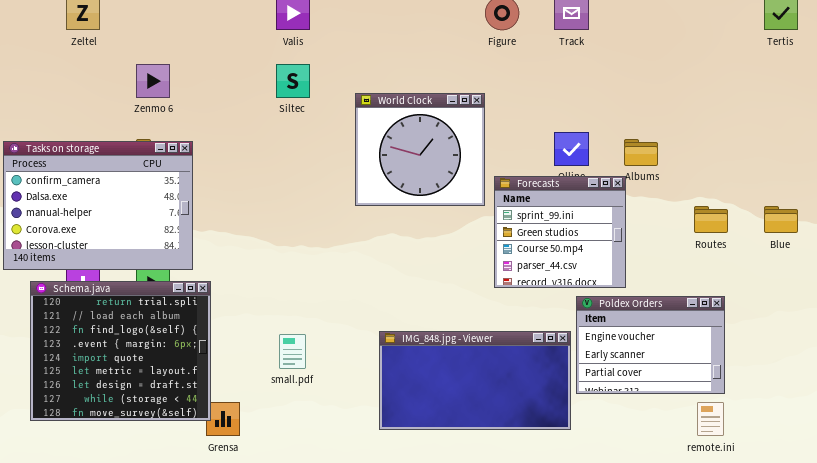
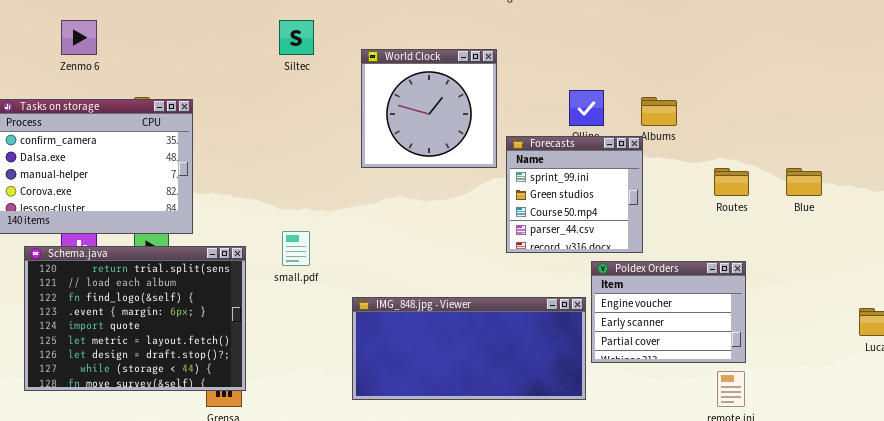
Zenmo 6: [136,64,170,98] -> [61,20,97,55], moved
Schema.java: [30,281,211,421] -> [24,246,246,391], resized
IMG_848.jpg - Viewer: [379,331,571,430] -> [352,297,586,400], resized
small.pdf: [279,334,306,369] -> [282,231,310,266], moved

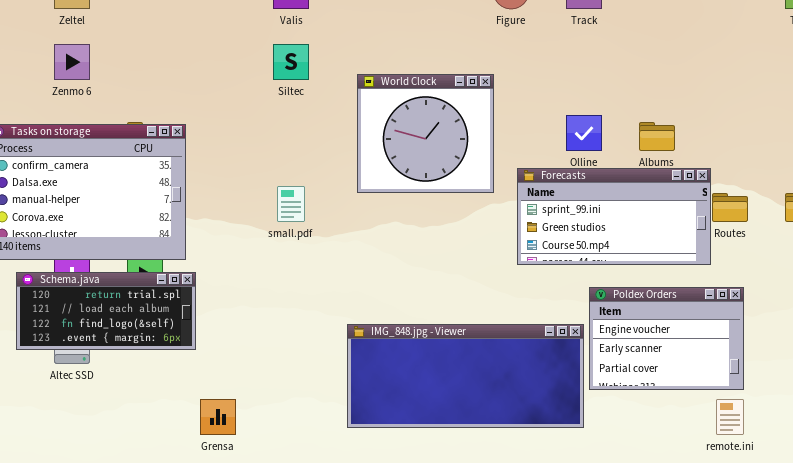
Forecasts: [506,136,643,253] -> [517,168,711,265], moved, resized
small.pdf: [282,231,310,266] -> [277,186,305,222], moved
Schema.java: [24,246,246,391] -> [16,272,196,350], resized

